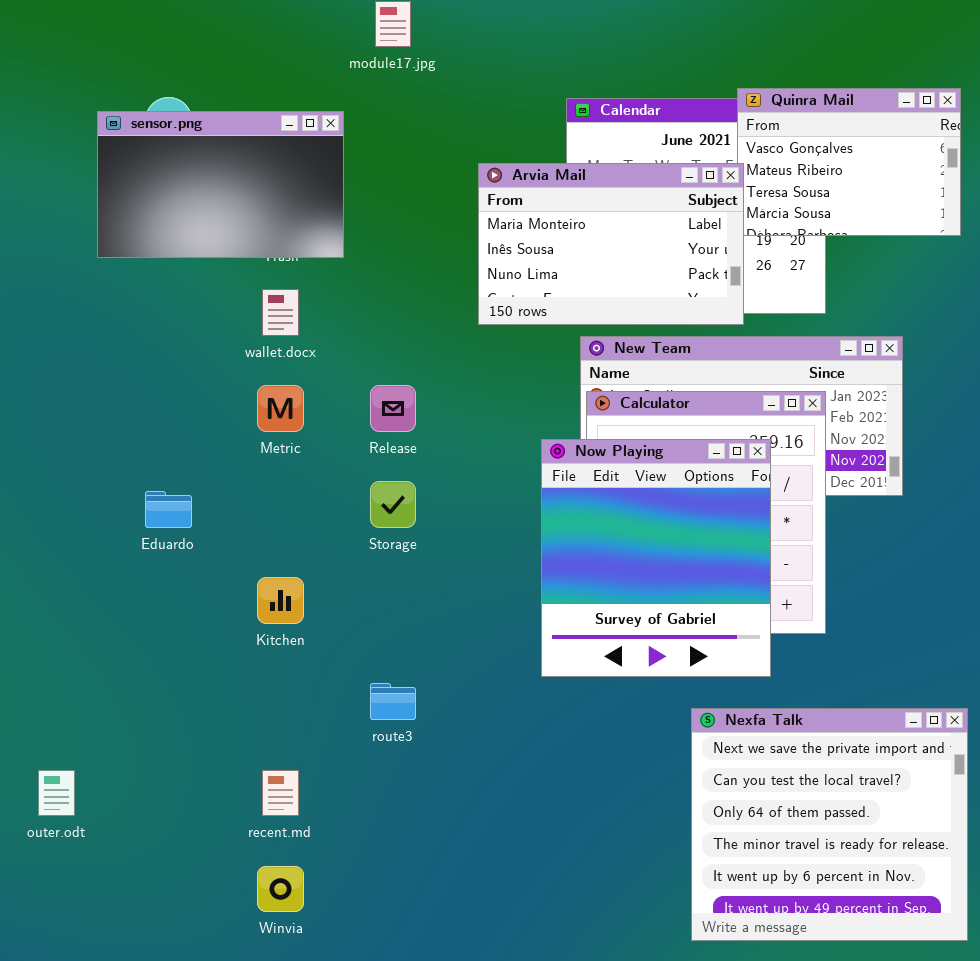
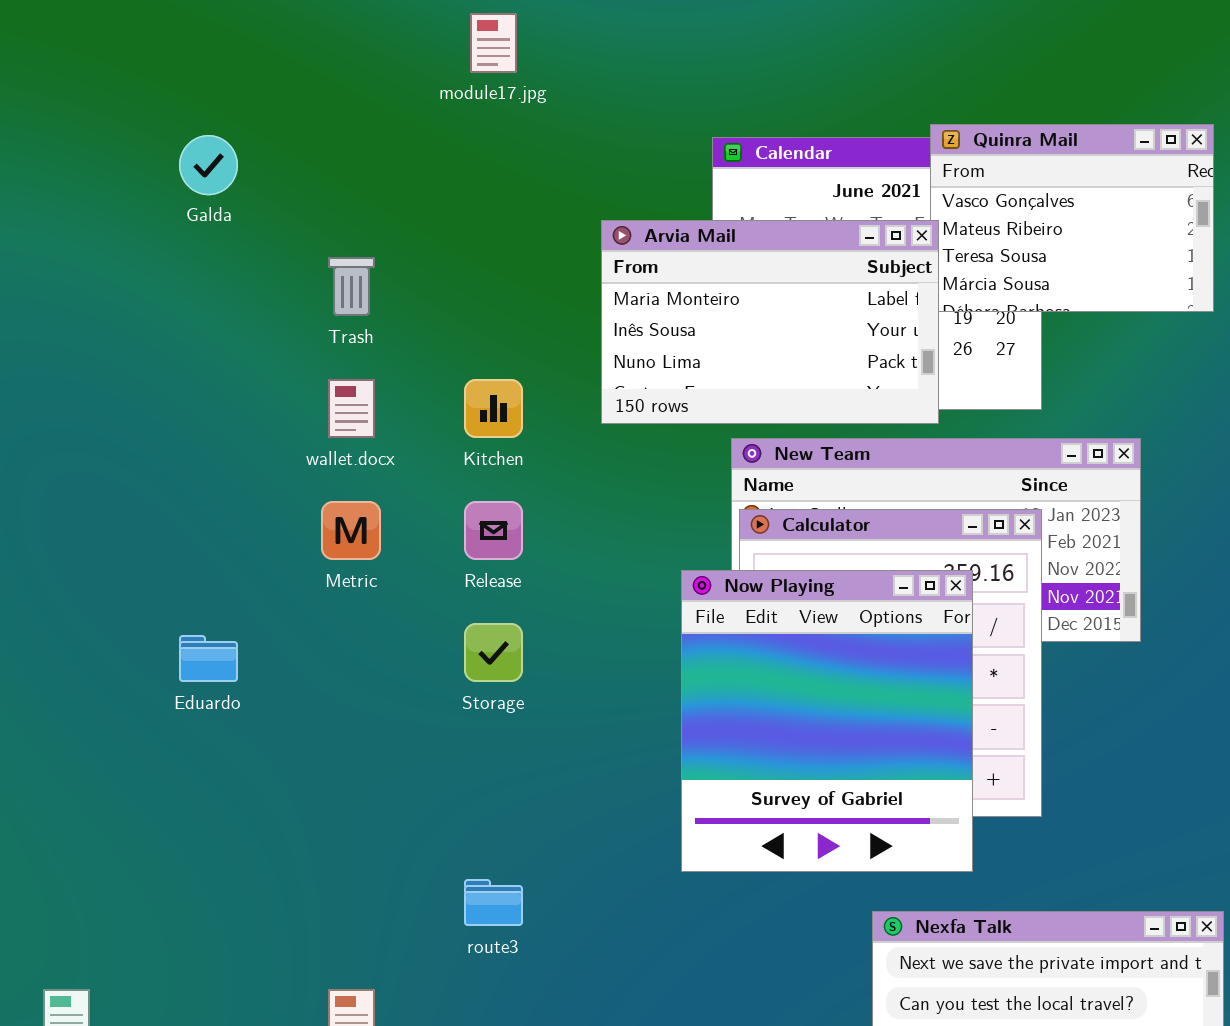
sensor.png: [97,111,344,258] -> none, closed
Kitchen: [257,577,304,624] -> [464,379,523,438], moved

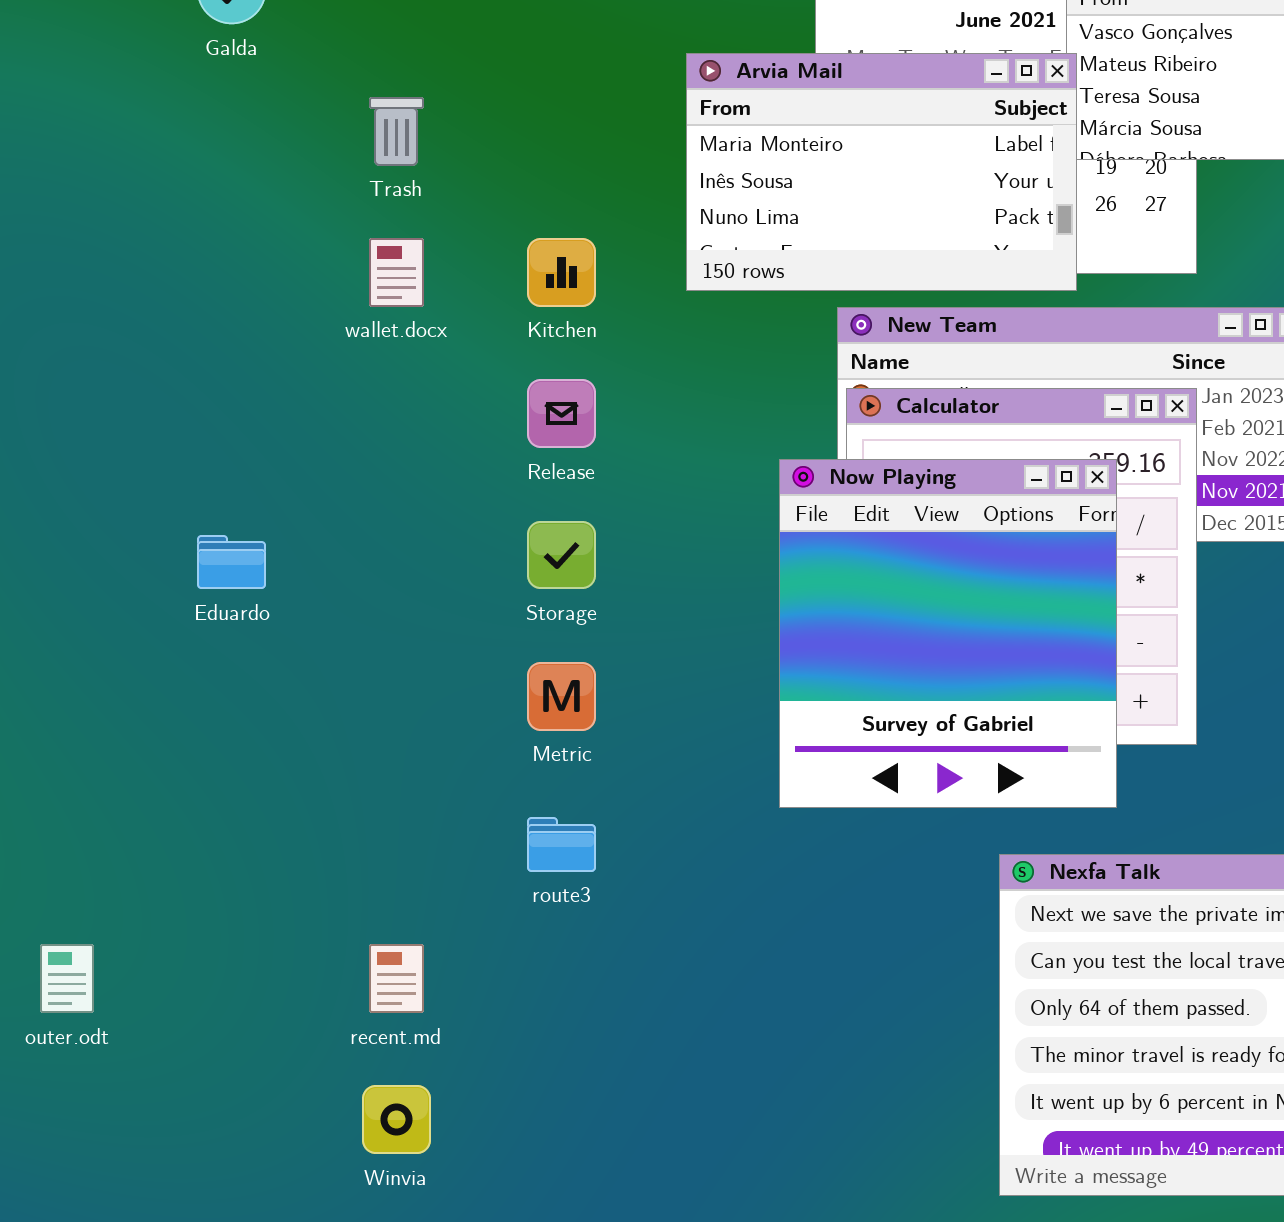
Metric: [321,501,381,560] -> [527,662,596,731], moved

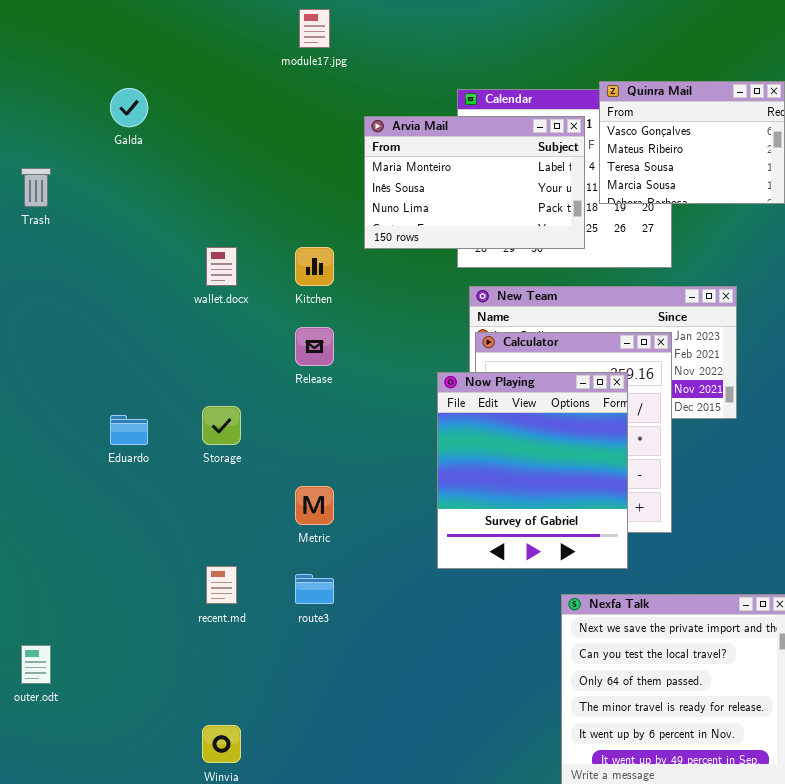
Arvia Mail: [686,53,1077,291] -> [364,116,585,249], moved
Trash: [369,97,424,166] -> [21,168,51,207], moved
Storage: [527,521,596,589] -> [202,406,241,445], moved
recent.md: [369,944,424,1013] -> [206,566,237,604], moved

